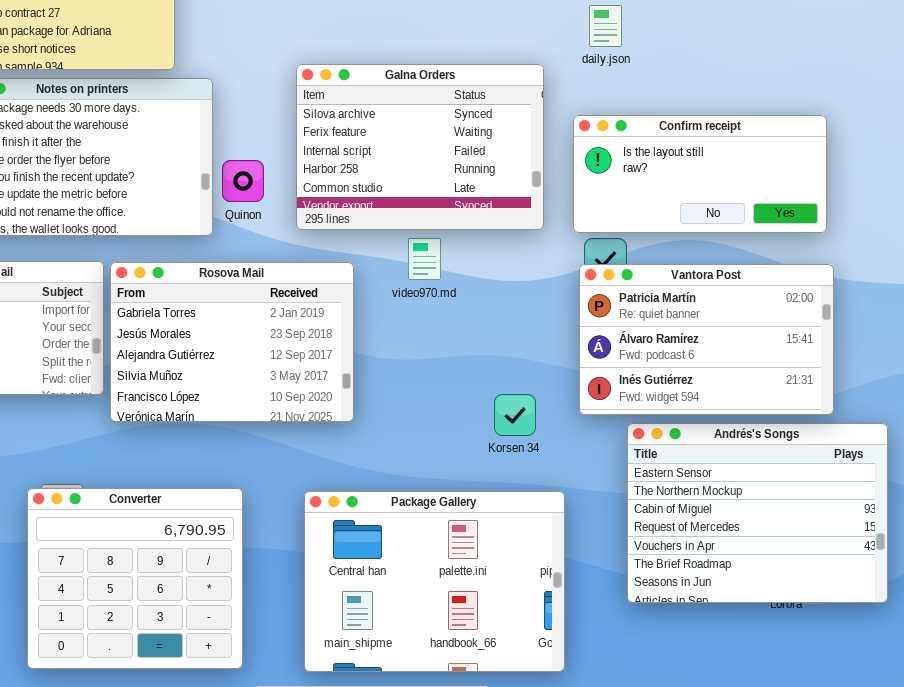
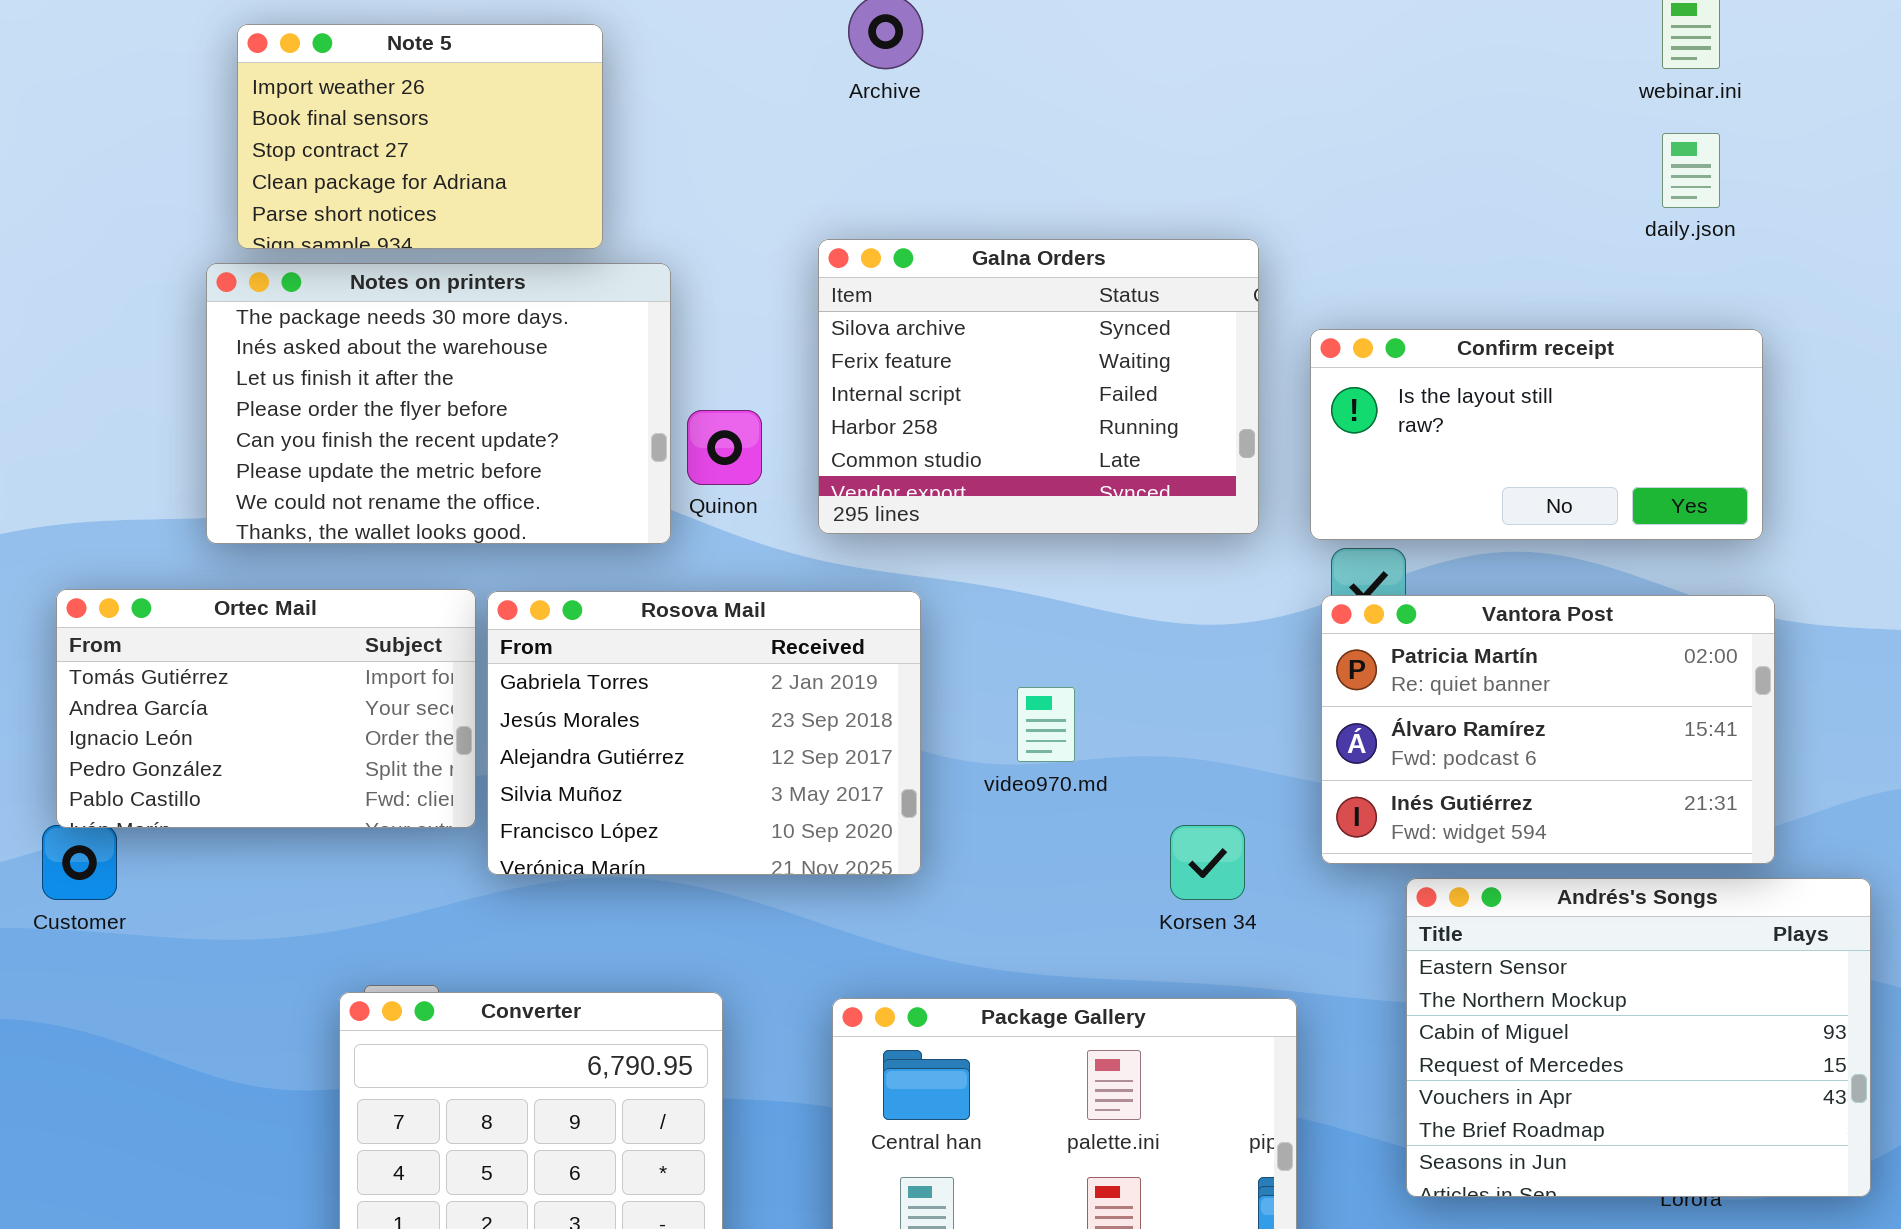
daily.json: [589,5,622,47] -> [1662,133,1720,208], moved
video970.md: [408,238,441,280] -> [1017,687,1075,762], moved

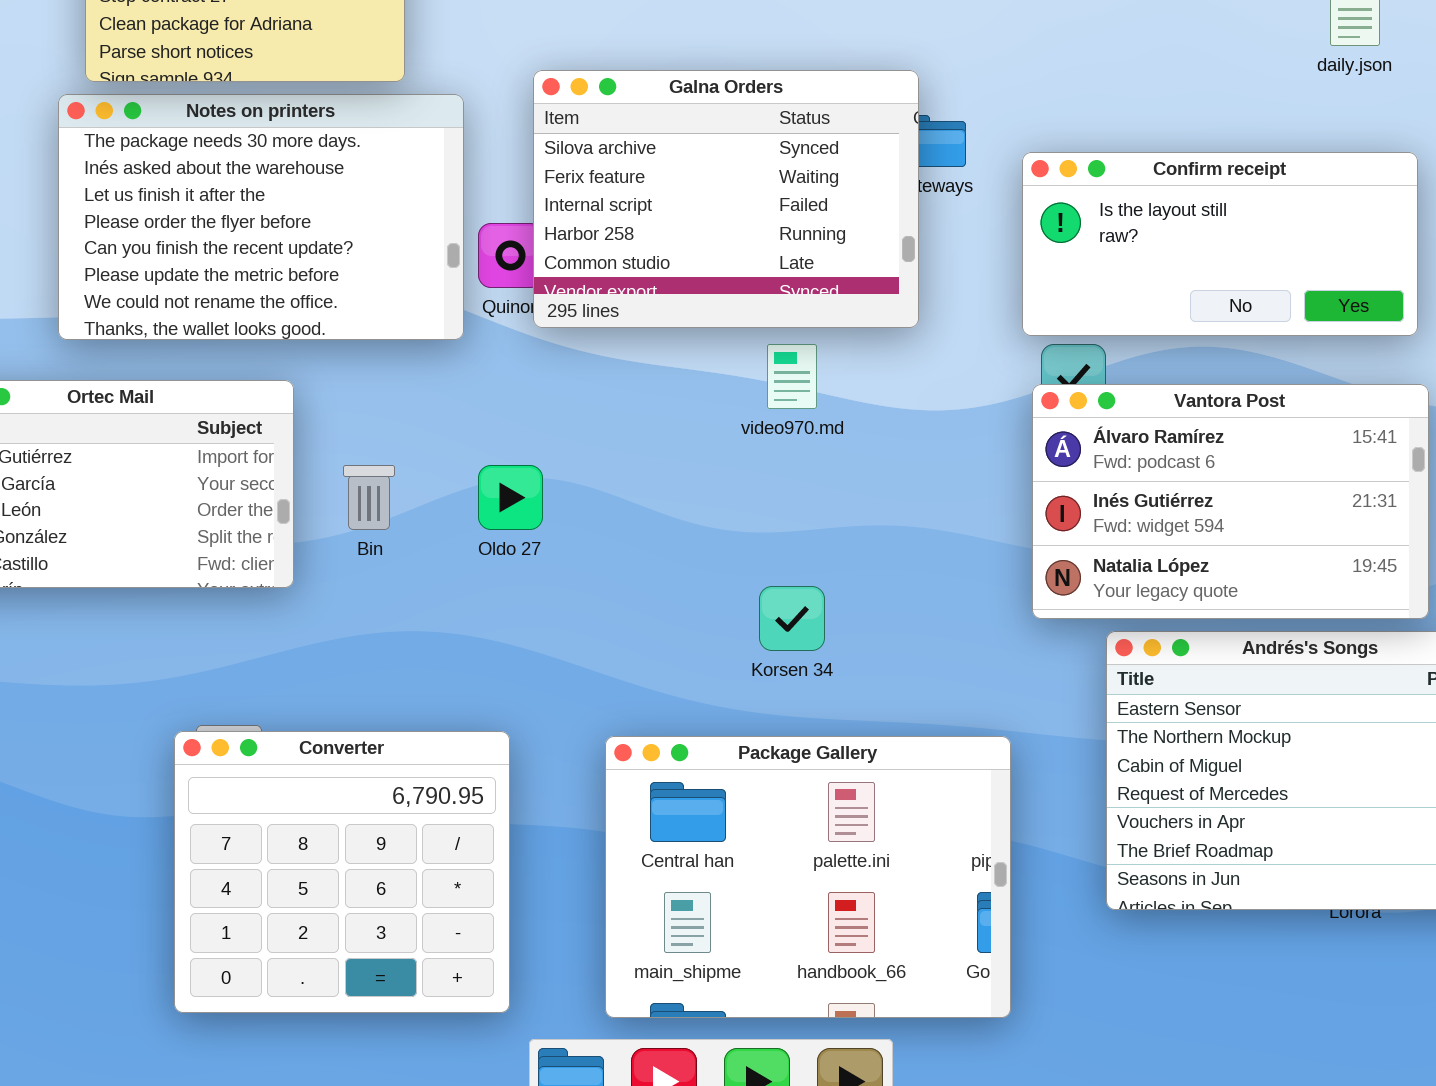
Galna Orders: [818,239,1259,534] -> [533,70,919,328], moved
Rosova Mail: [487,591,921,875] -> none, closed
Vantora Post: [1321,595,1775,864] -> [1032,384,1429,619], scrolled down 1 row
video970.md: [1017,687,1075,762] -> [767,344,817,409], moved
Korsen 34: [1170,825,1245,900] -> [759,586,825,651], moved

